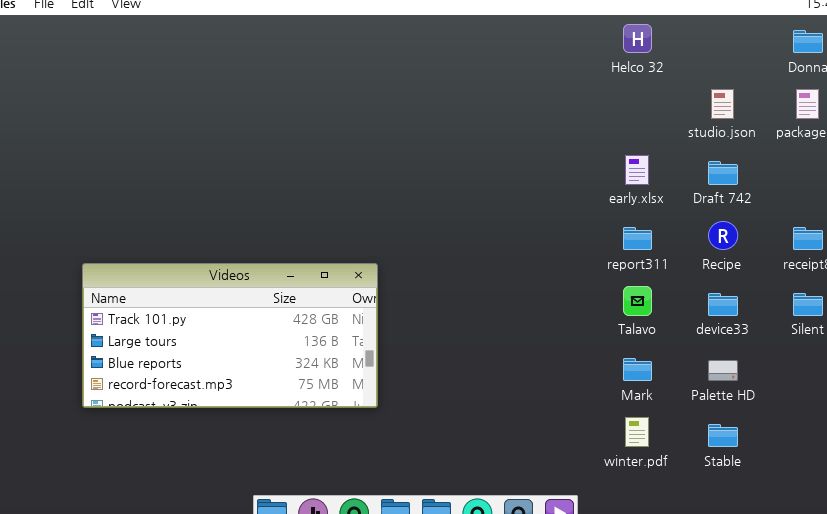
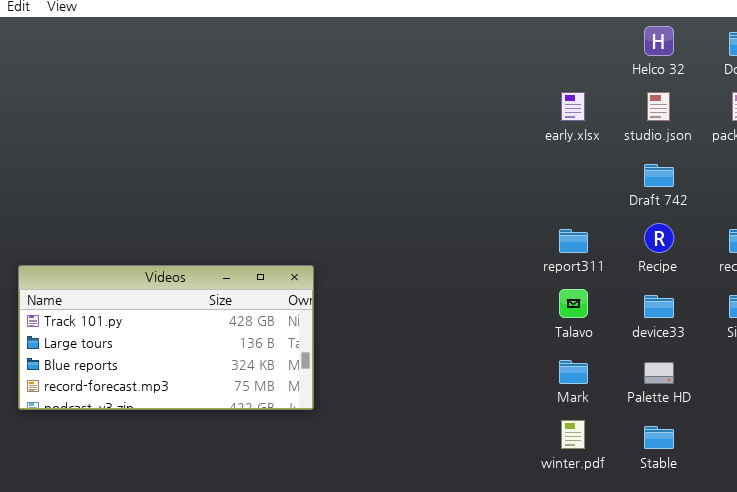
Helco 32: [623,24,652,53] -> [644,26,674,56], moved
early.xlsx: [625,155,649,185] -> [561,92,585,121], moved

